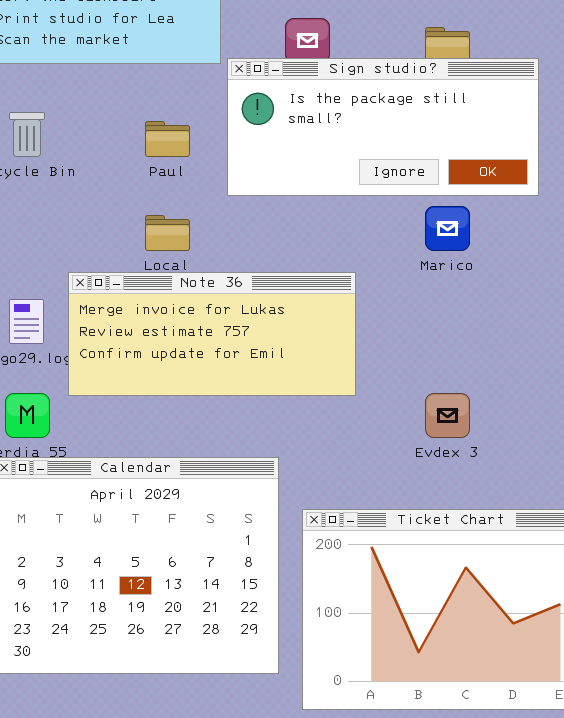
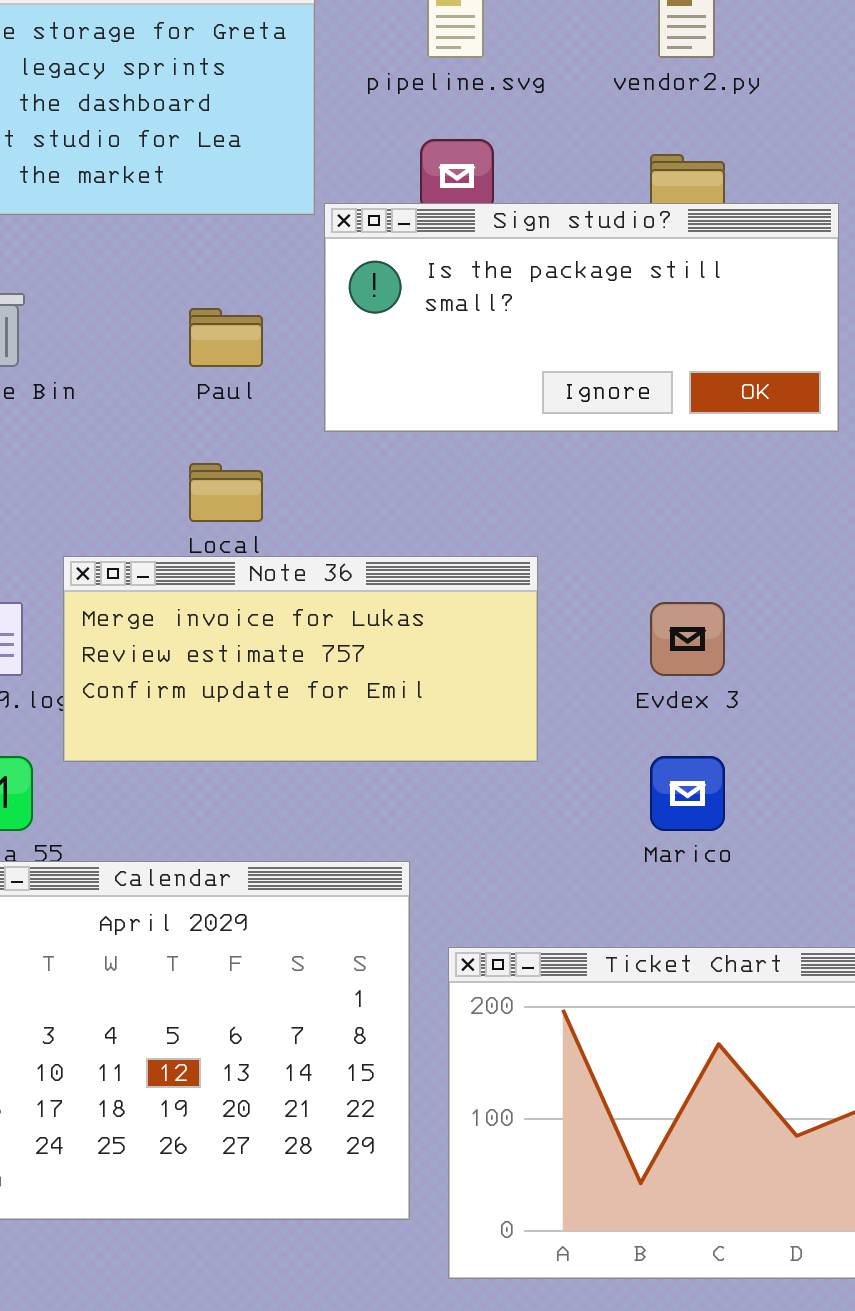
Marico: [425,206,470,251] -> [650,756,725,831], moved
Evdex 3: [425,393,470,438] -> [650,602,725,676], moved

